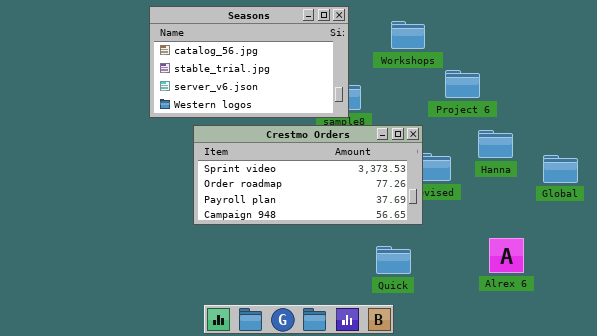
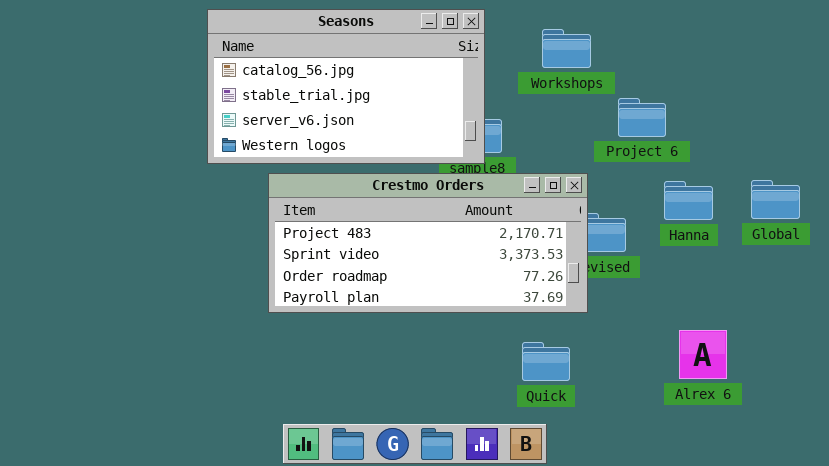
Crestmo Orders: [193,125,423,225] -> [268,173,588,313], scrolled up 1 row
Global: [543,155,578,183] -> [751,180,800,219], moved

